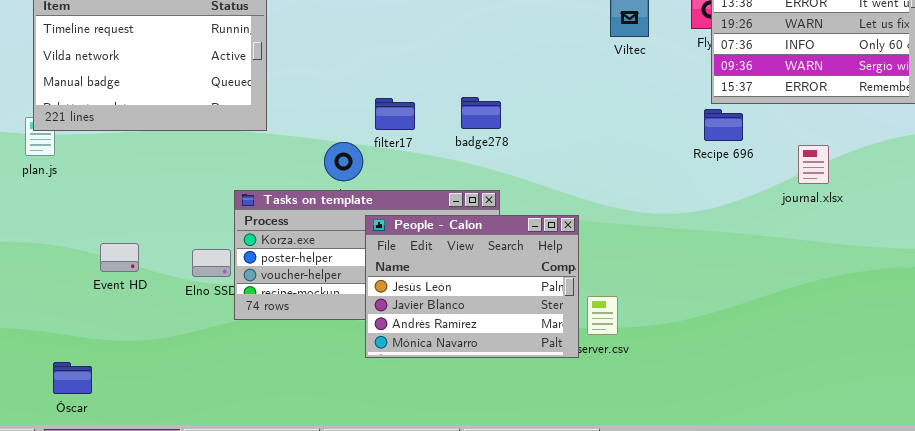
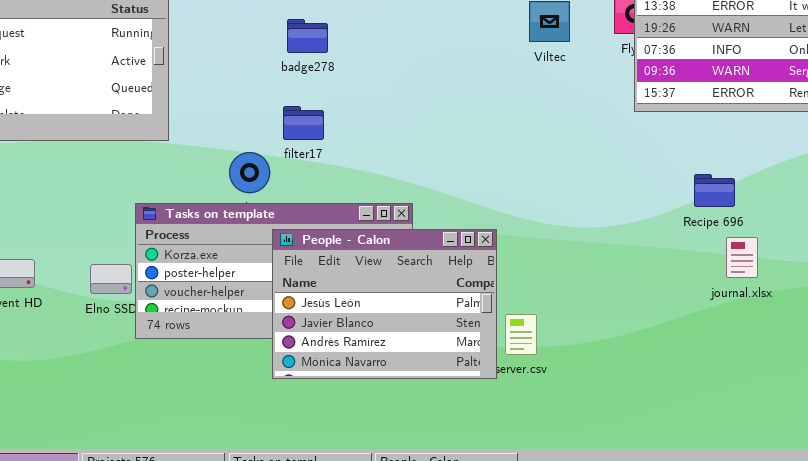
badge278: [461,97,501,129] -> [287,19,328,53], moved
Recipe 696: [704,109,743,141] -> [694,174,735,207], moved
journal.xlsx: [798,145,829,184] -> [726,237,758,278], moved

